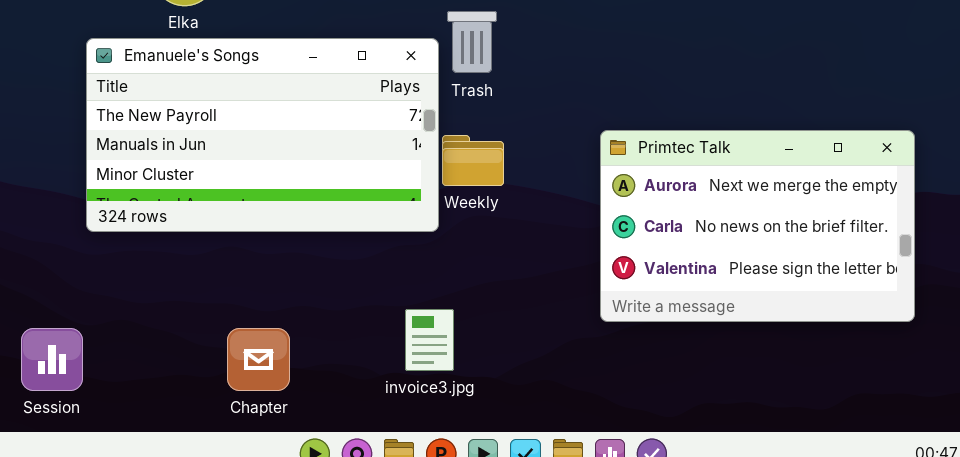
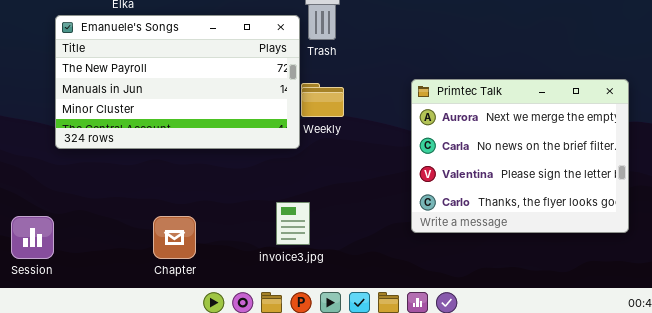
Primtec Talk: [600,130,915,322] -> [411,79,629,233], resized

